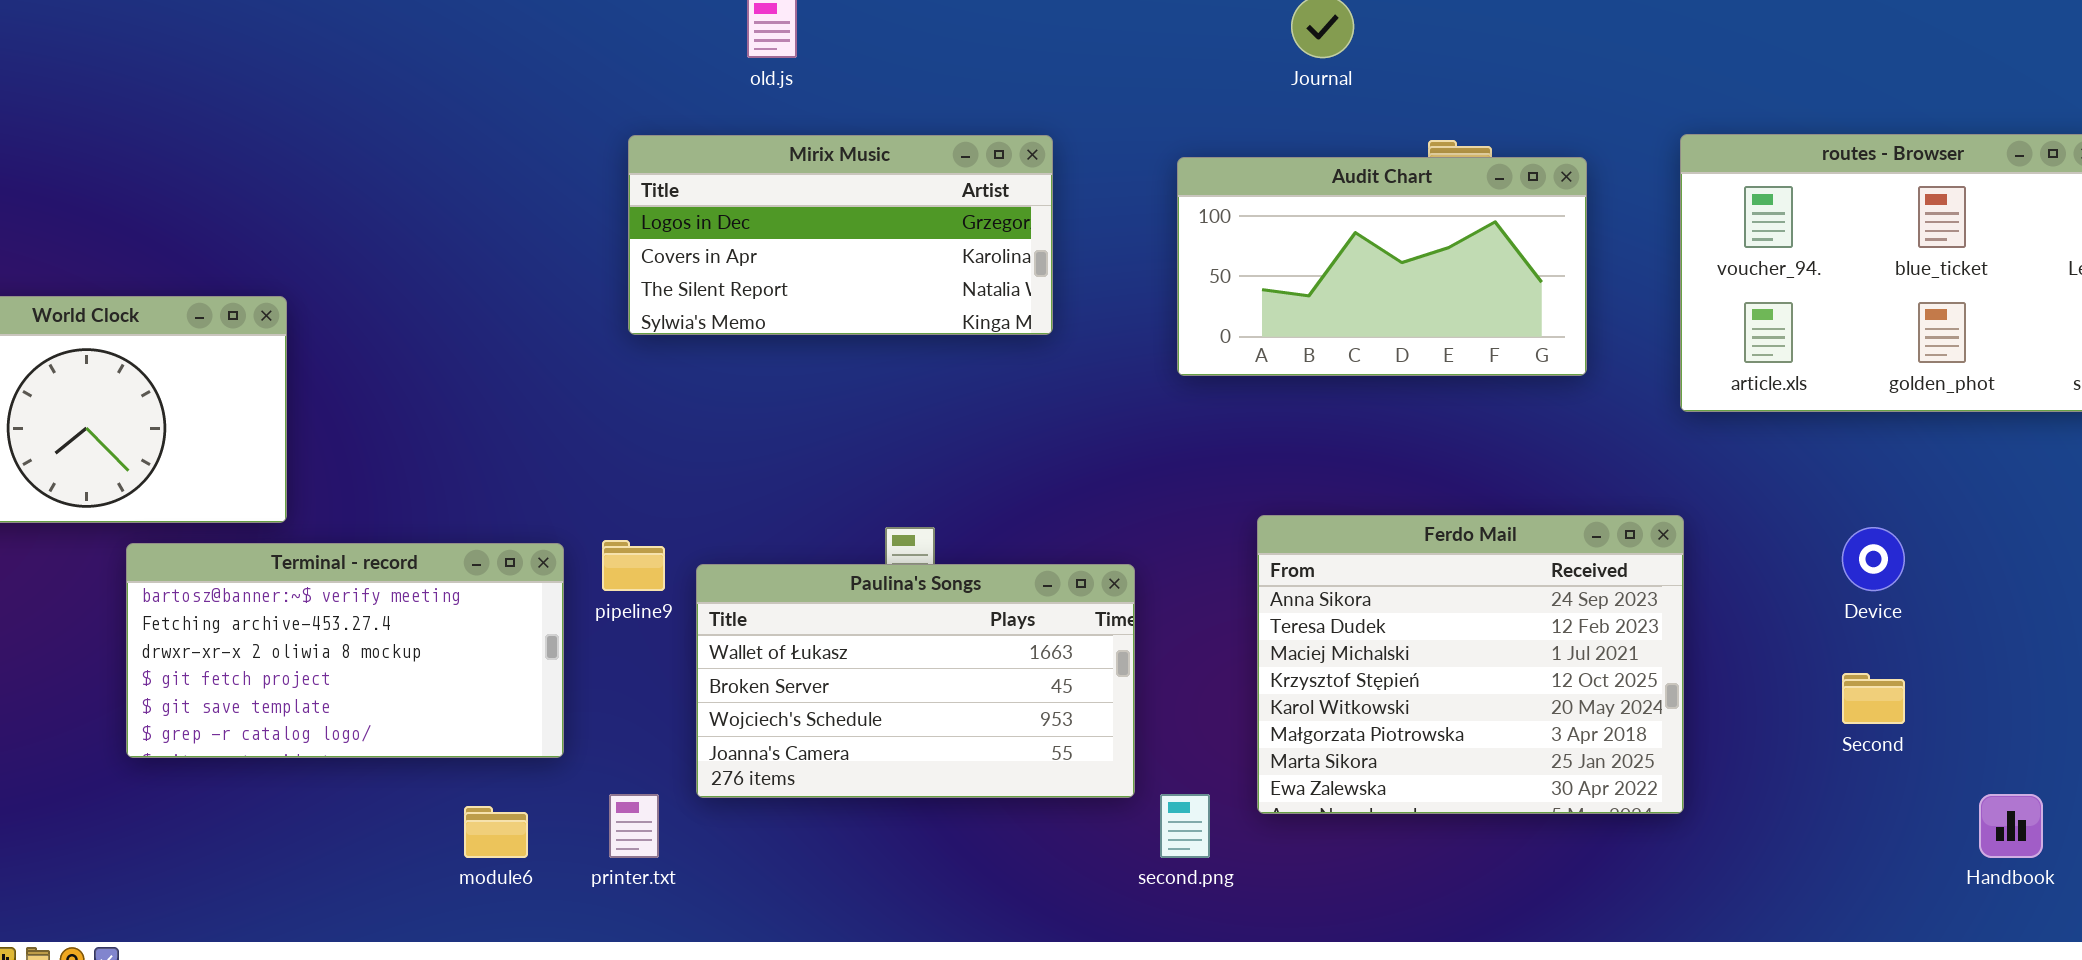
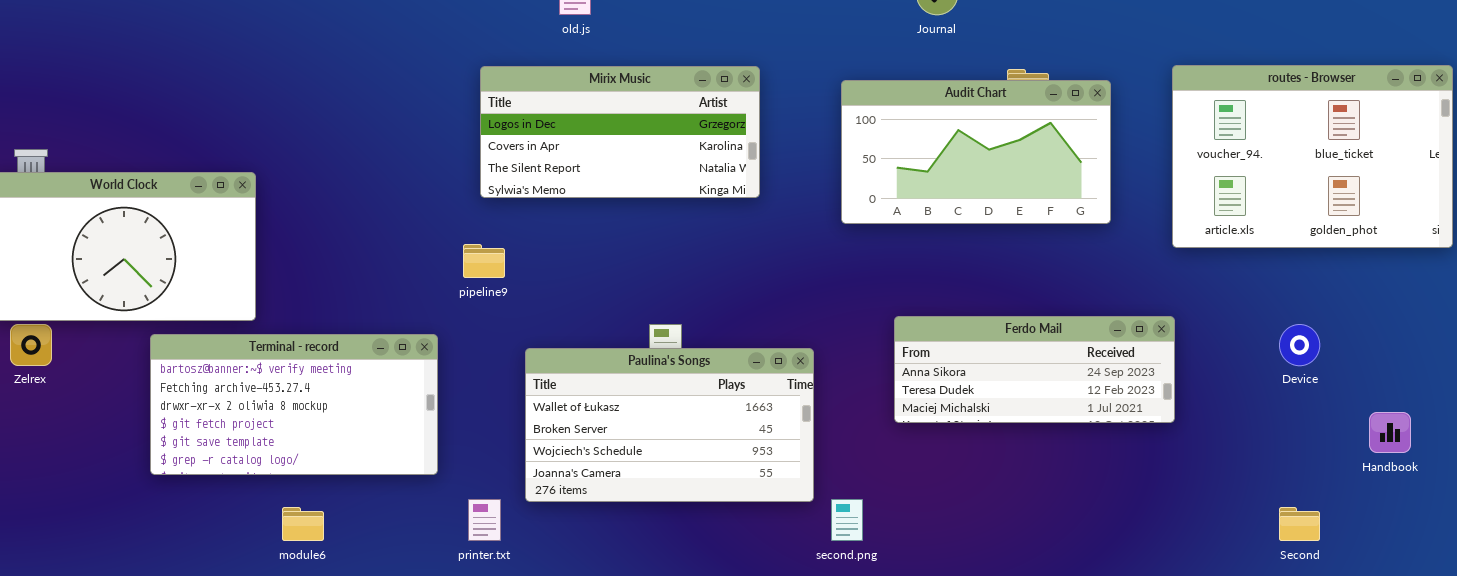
Ferdo Mail: [1257,515,1684,814] -> [894,316,1175,423], resized
pipeline9: [602,540,665,591] -> [463,244,505,278], moved
Second: [1842,673,1905,724] -> [1279,507,1320,541], moved
Handbook: [1979,794,2043,858] -> [1369,412,1411,453], moved
module6: [464,806,528,858] -> [282,507,324,541], moved

